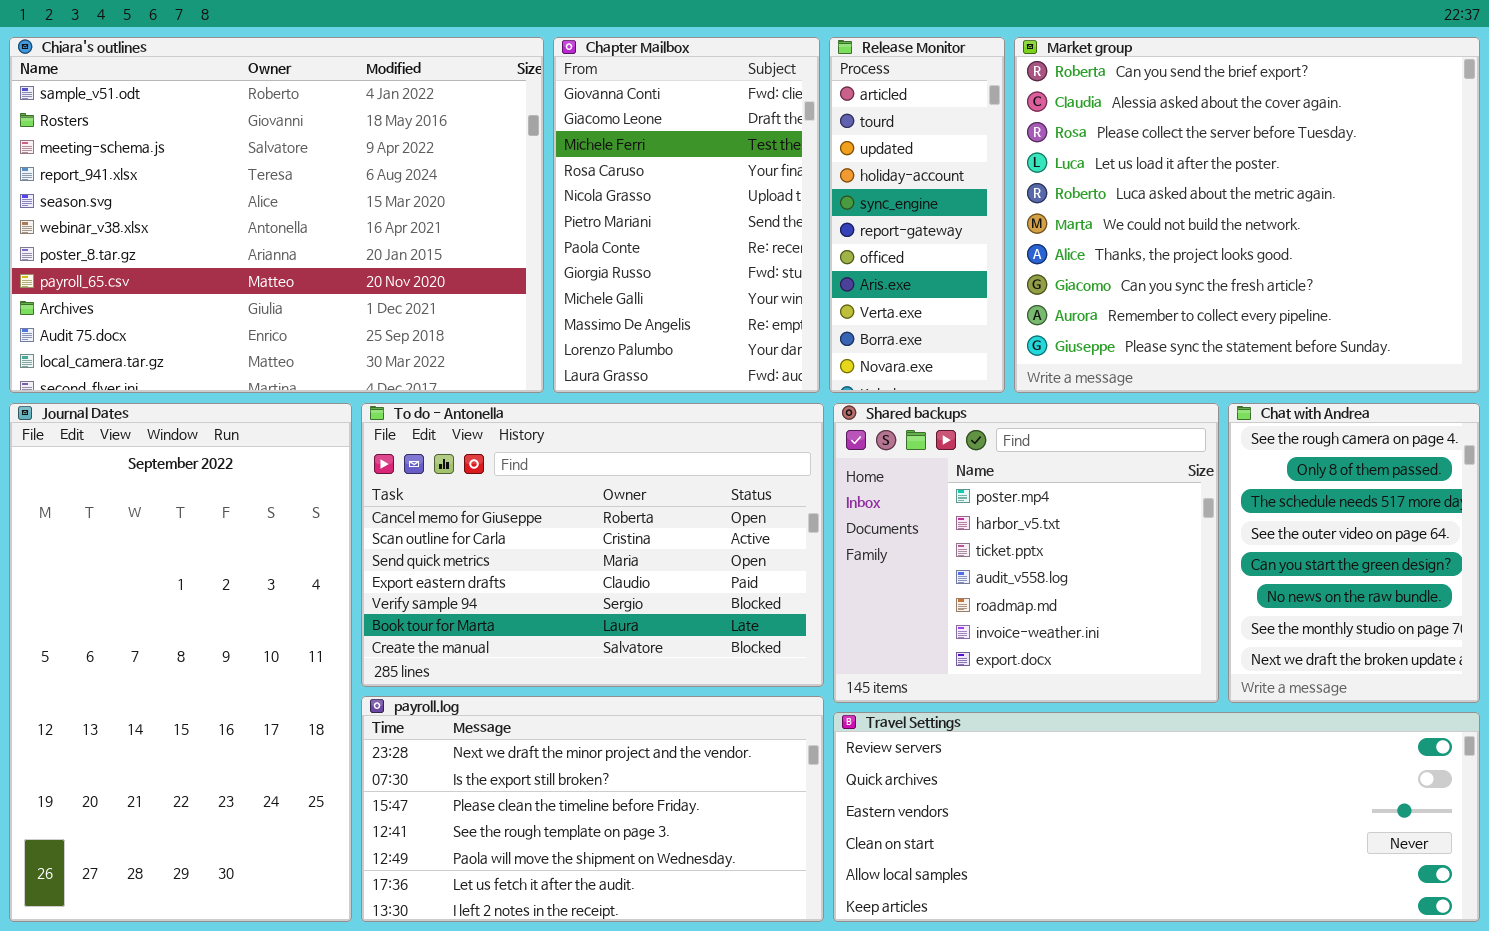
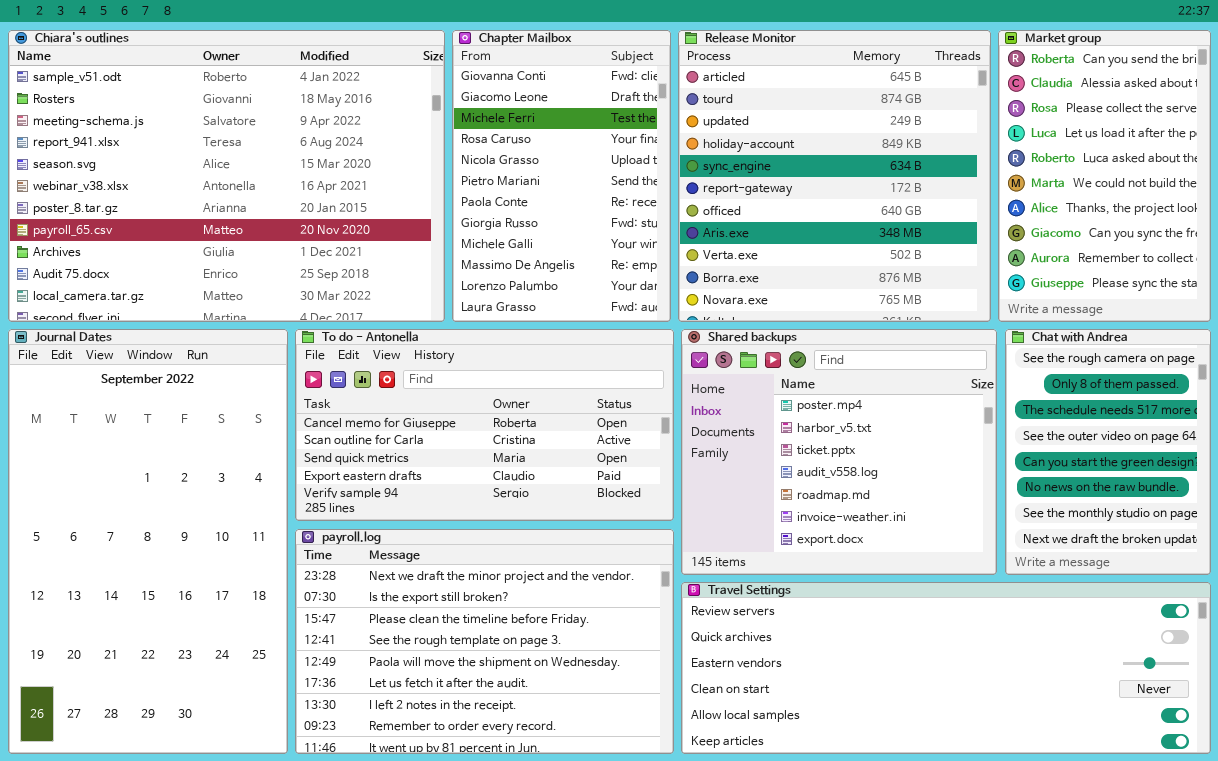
Release Monitor: [829,37,1005,393] -> [678,30,991,322], resized
Market group: [1014,37,1480,393] -> [998,30,1211,322], resized
To do - Antonella: [361,403,824,687] -> [295,329,674,521], resized
payroll.log: [361,696,824,922] -> [295,529,674,754], resized

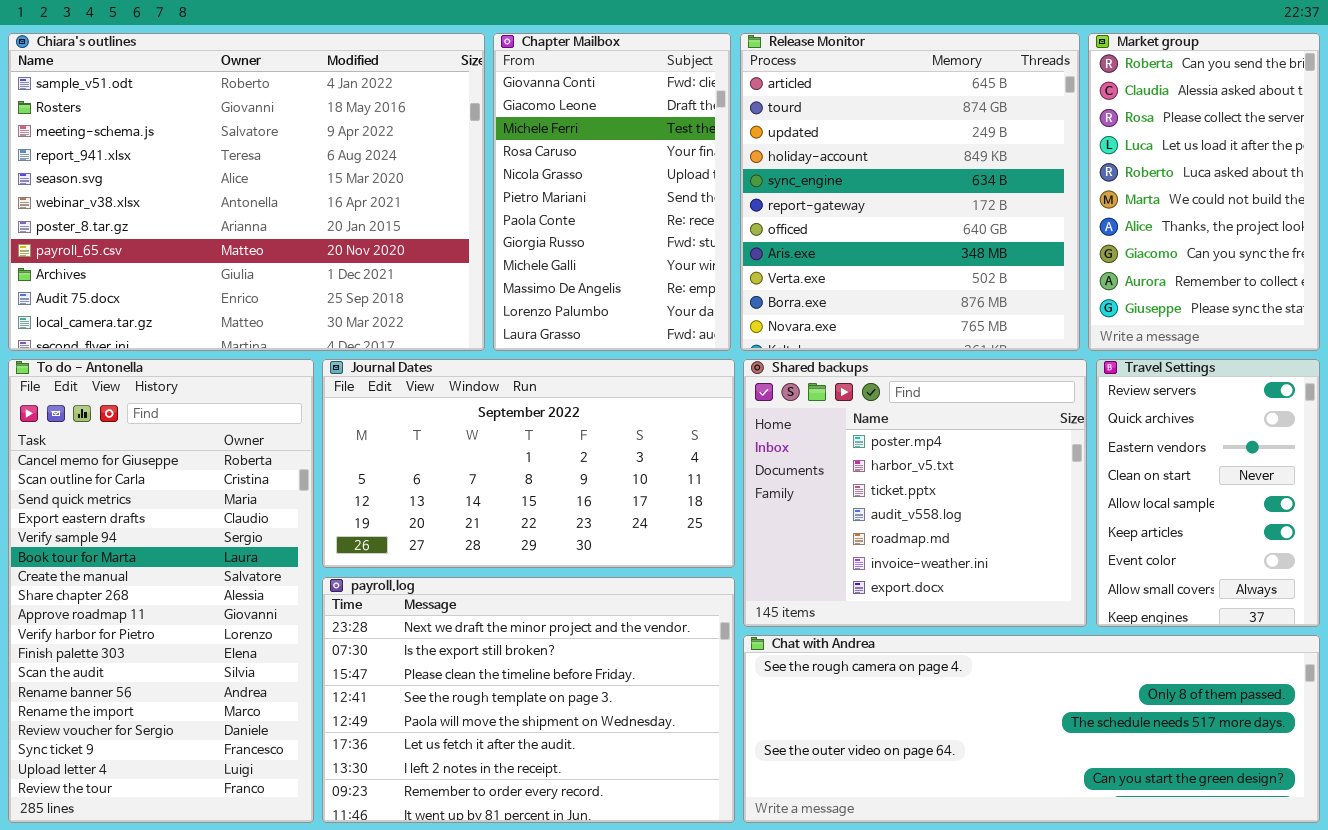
Journal Dates: [8,329,288,754] -> [322,359,735,568], moved, resized
To do - Antonella: [295,329,674,521] -> [8,359,314,823], moved, resized
Chat with Andrea: [1005,329,1211,575] -> [743,635,1320,823], moved, resized
Travel Settings: [681,582,1211,754] -> [1096,359,1320,627], moved, resized

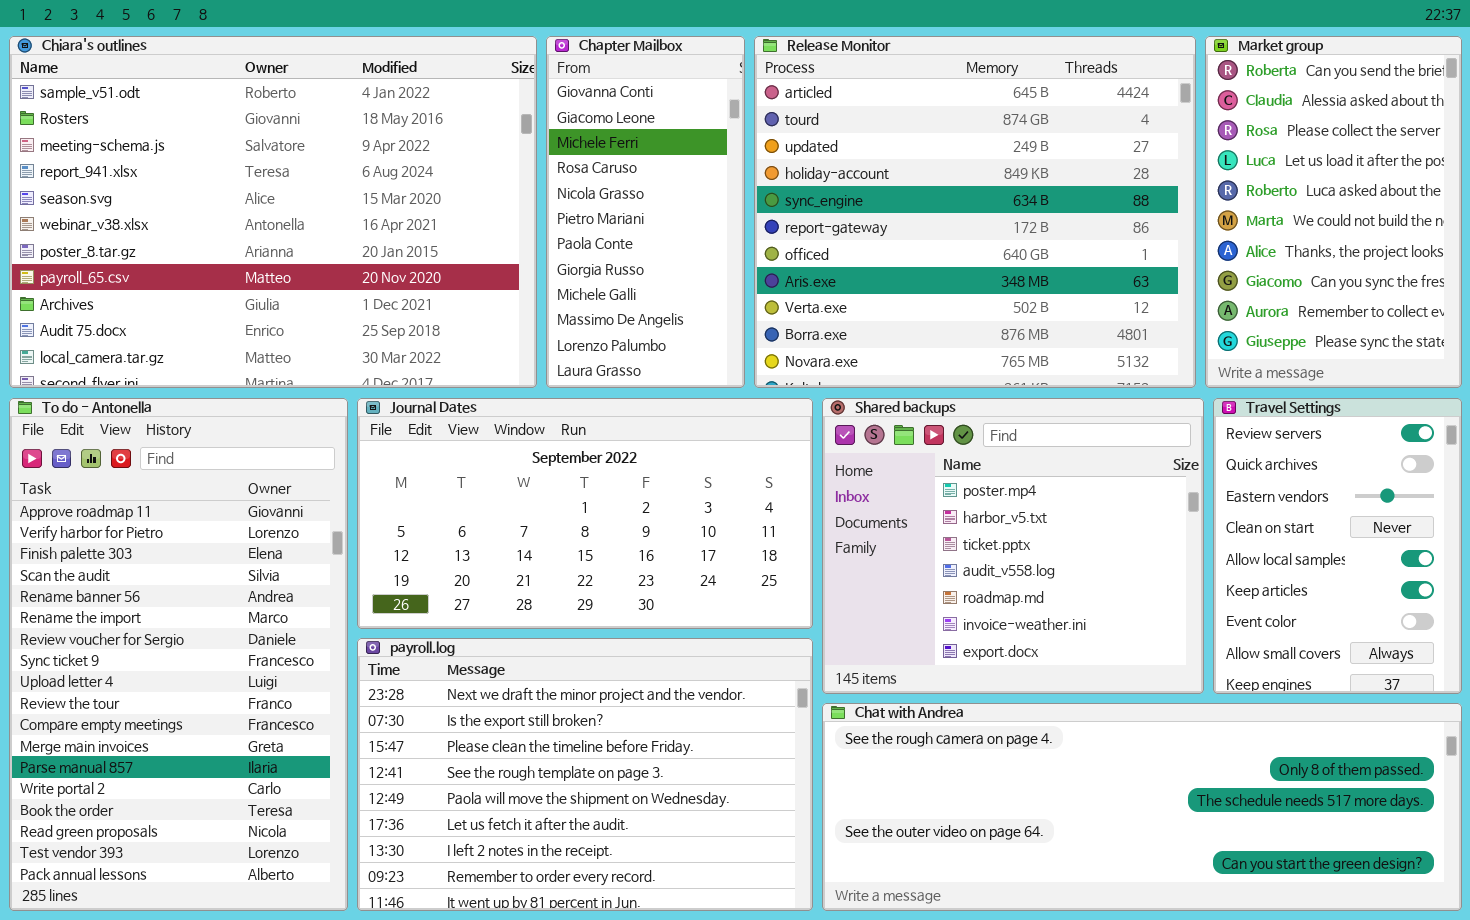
Chapter Mailbox: [493,33,731,351] -> [546,36,745,388], resized
Release Monitor: [740,33,1080,351] -> [754,36,1196,388], resized
To do - Antonella: [8,359,314,823] -> [9,398,348,911], scrolled down 8 rows

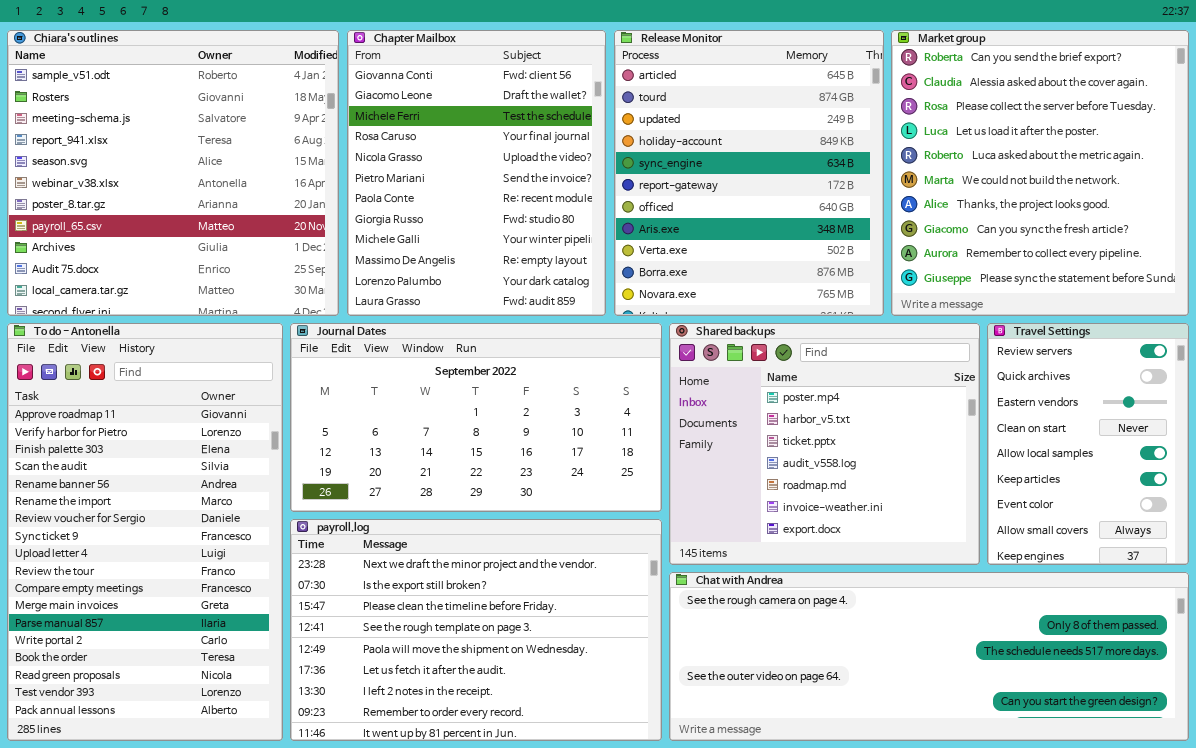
Chiara's outlines: [9,36,537,388] -> [7,30,339,316], resized
Chapter Mailbox: [546,36,745,388] -> [347,30,606,316], resized
Release Monitor: [754,36,1196,388] -> [614,30,884,316], resized
Market group: [1205,36,1462,388] -> [891,30,1189,316], resized

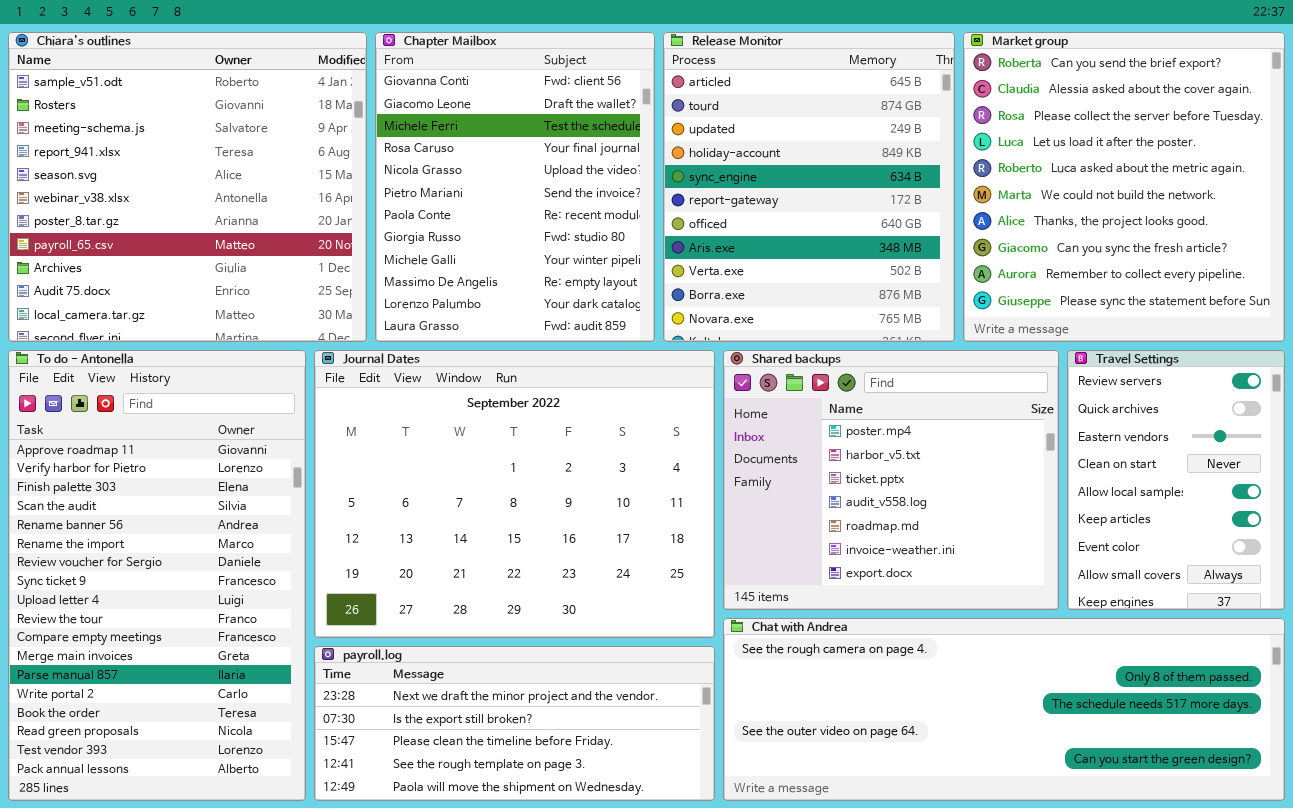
Journal Dates: [290,323,662,512] -> [314,350,715,638], resized
payroll.log: [290,519,662,741] -> [314,646,715,801], resized

